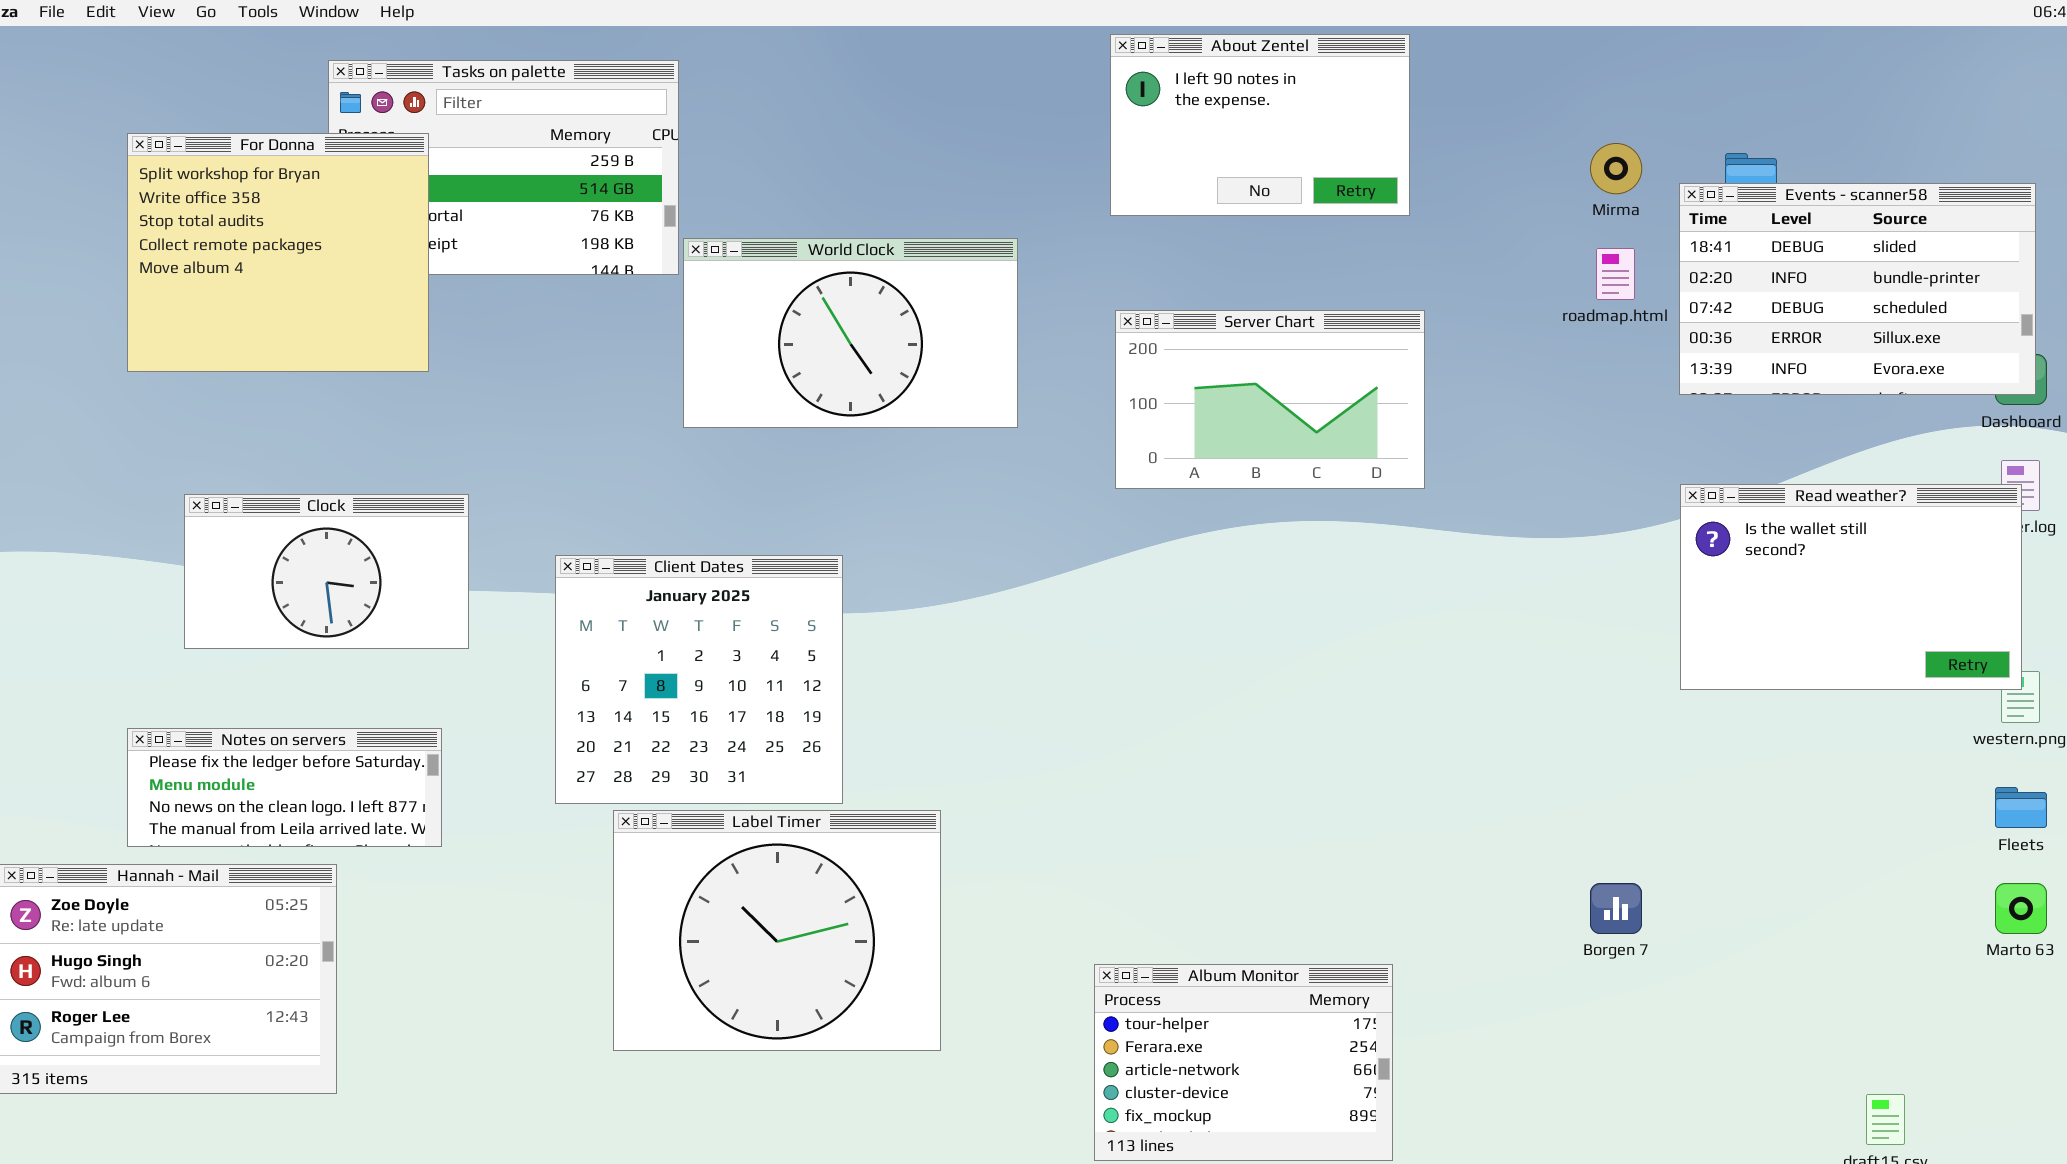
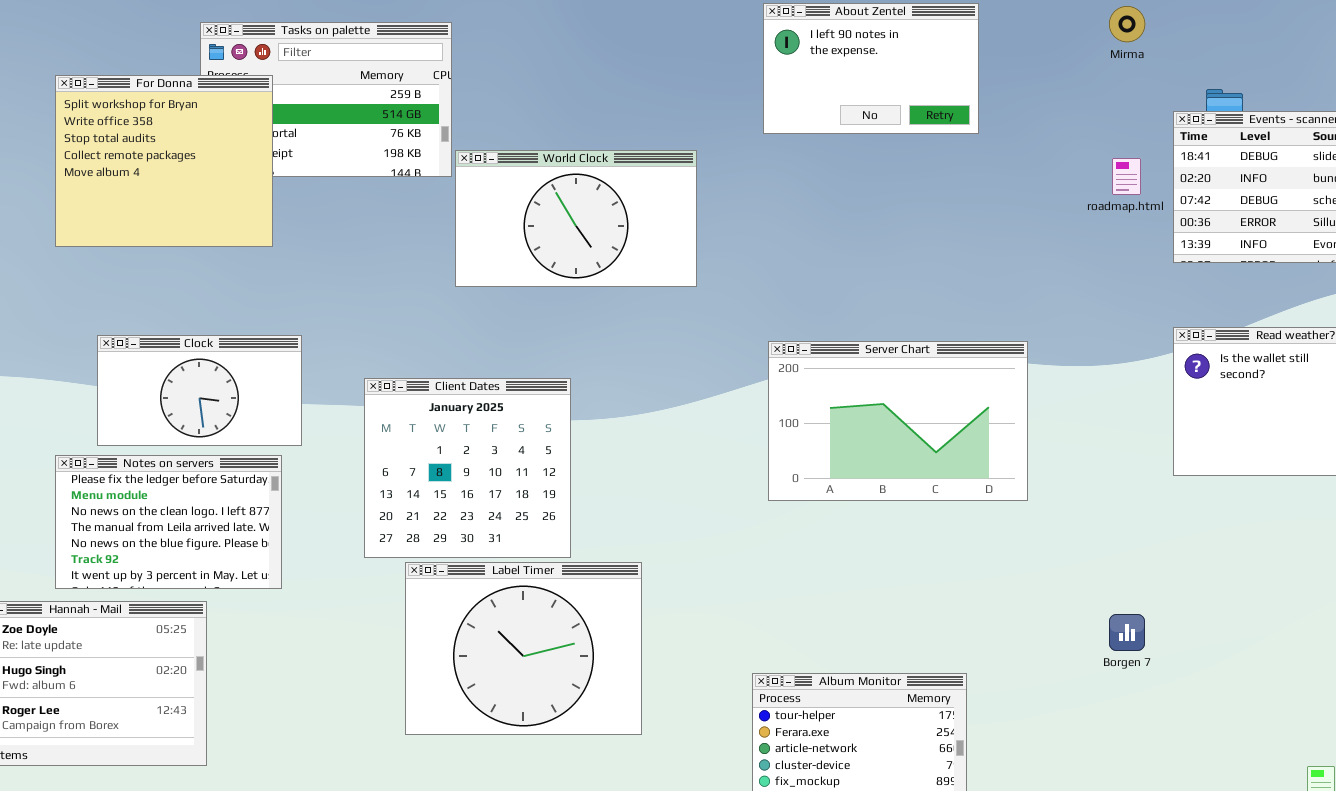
Mirma: [1590,143,1642,194] -> [1109,6,1145,42], moved
Server Chart: [1115,310,1425,489] -> [768,341,1028,501], moved, resized
Notes on servers: [127,728,442,847] -> [55,455,282,589], resized

